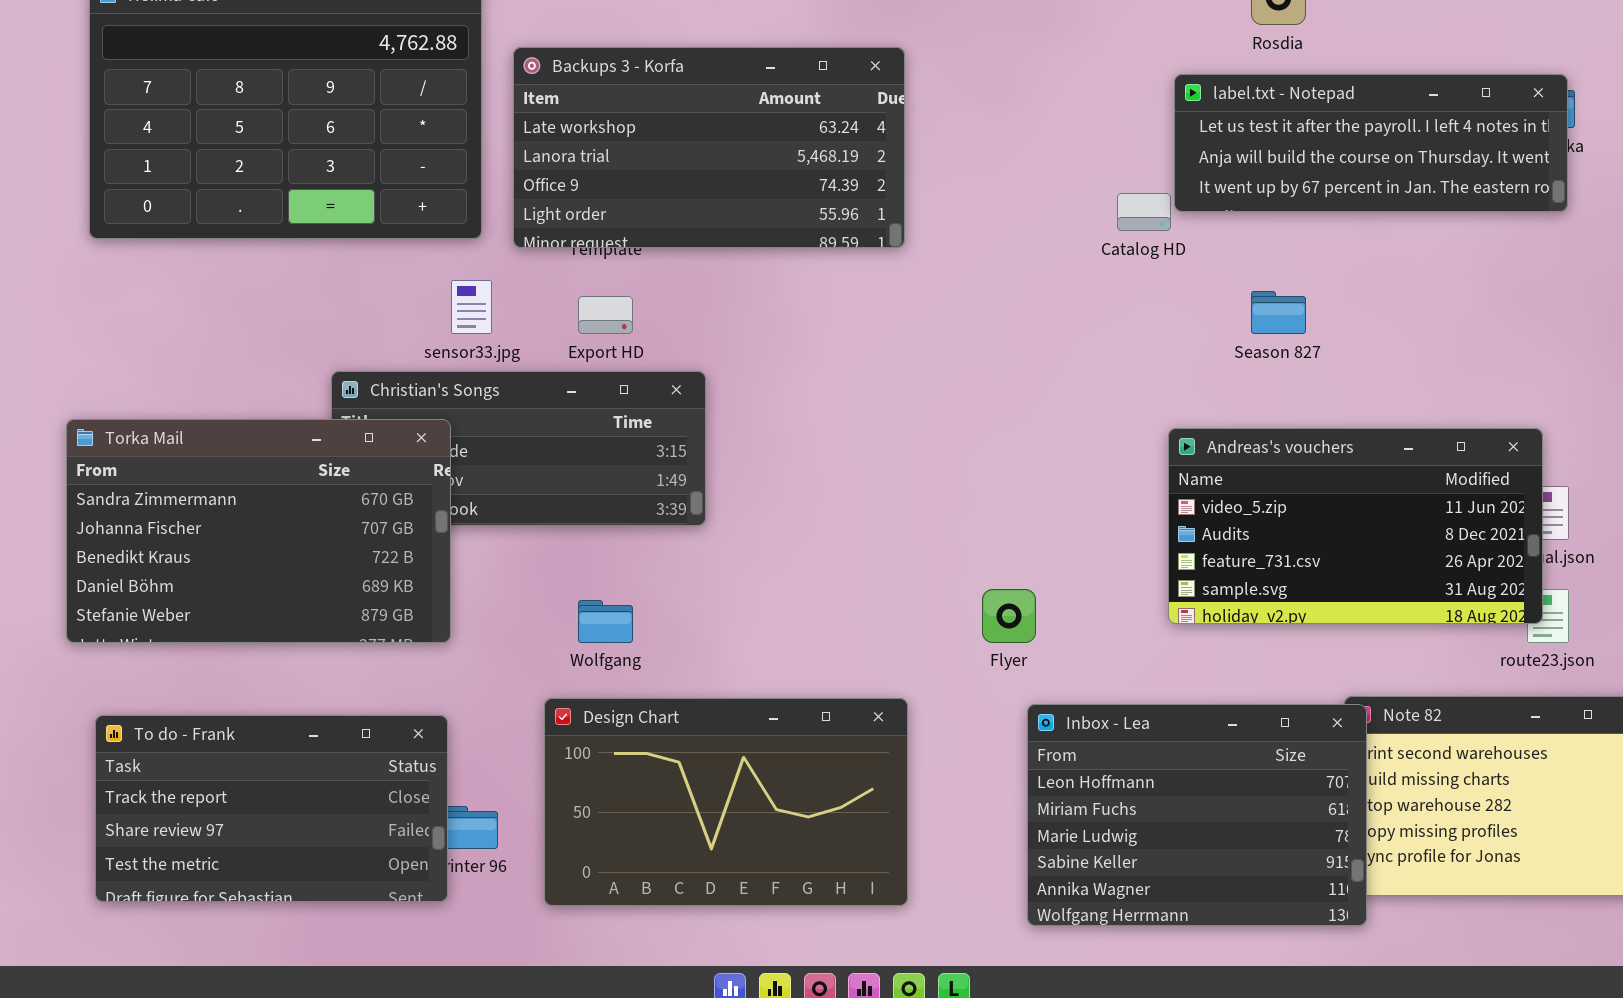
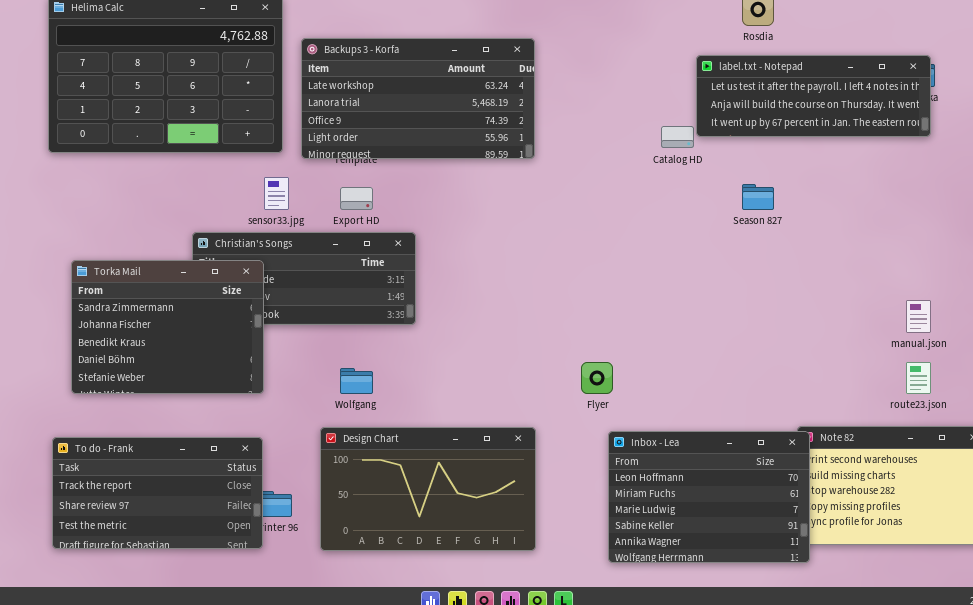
Torka Mail: [66,419,451,643] -> [71,260,264,394], resized
Andreas's vouchers: [1168,428,1543,624] -> none, closed

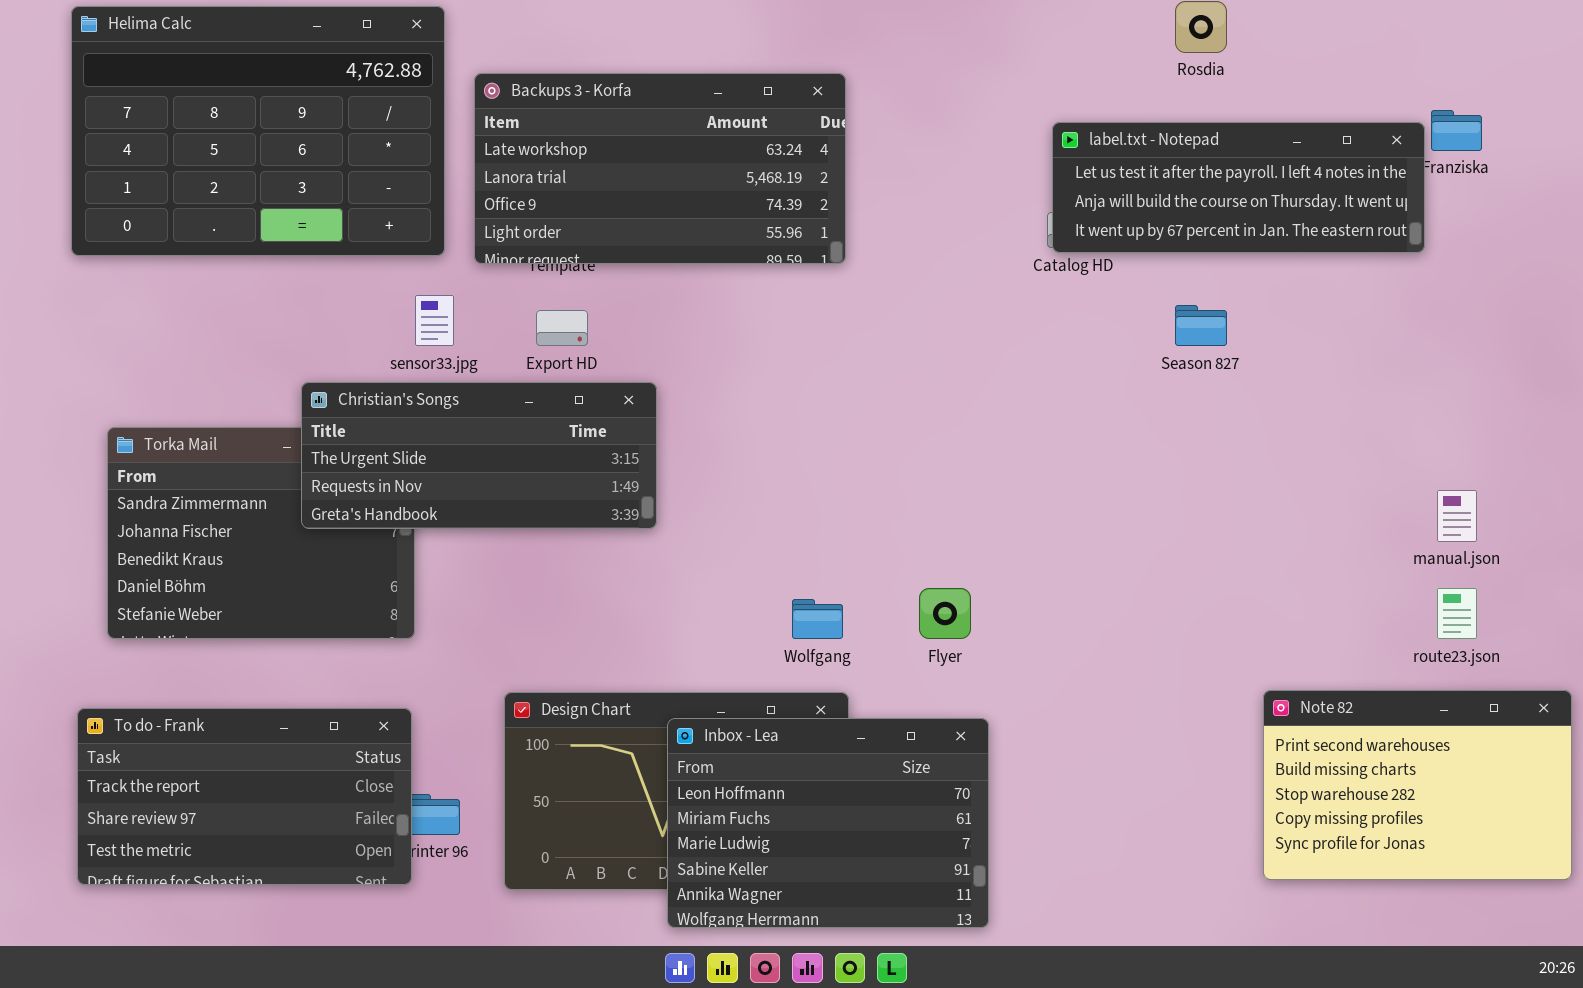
label.txt - Notepad: [696,55,931,137] -> [1052,122,1425,253], moved
Christian's Songs: [192,232,416,325] -> [301,382,657,529], raised
Wolfgang: [340,368,373,394] -> [792,599,843,639], moved
Inbox - Lea: [608,431,810,563] -> [667,718,989,928], moved

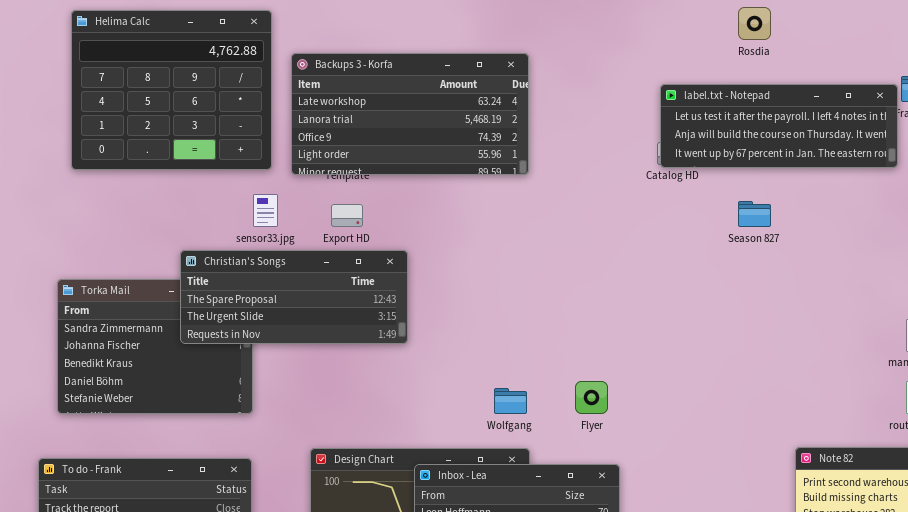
Helima Calc: [71,6,445,256] -> [71,10,272,170], resized
Christian's Songs: [301,382,657,529] -> [180,250,408,344], scrolled up 1 row

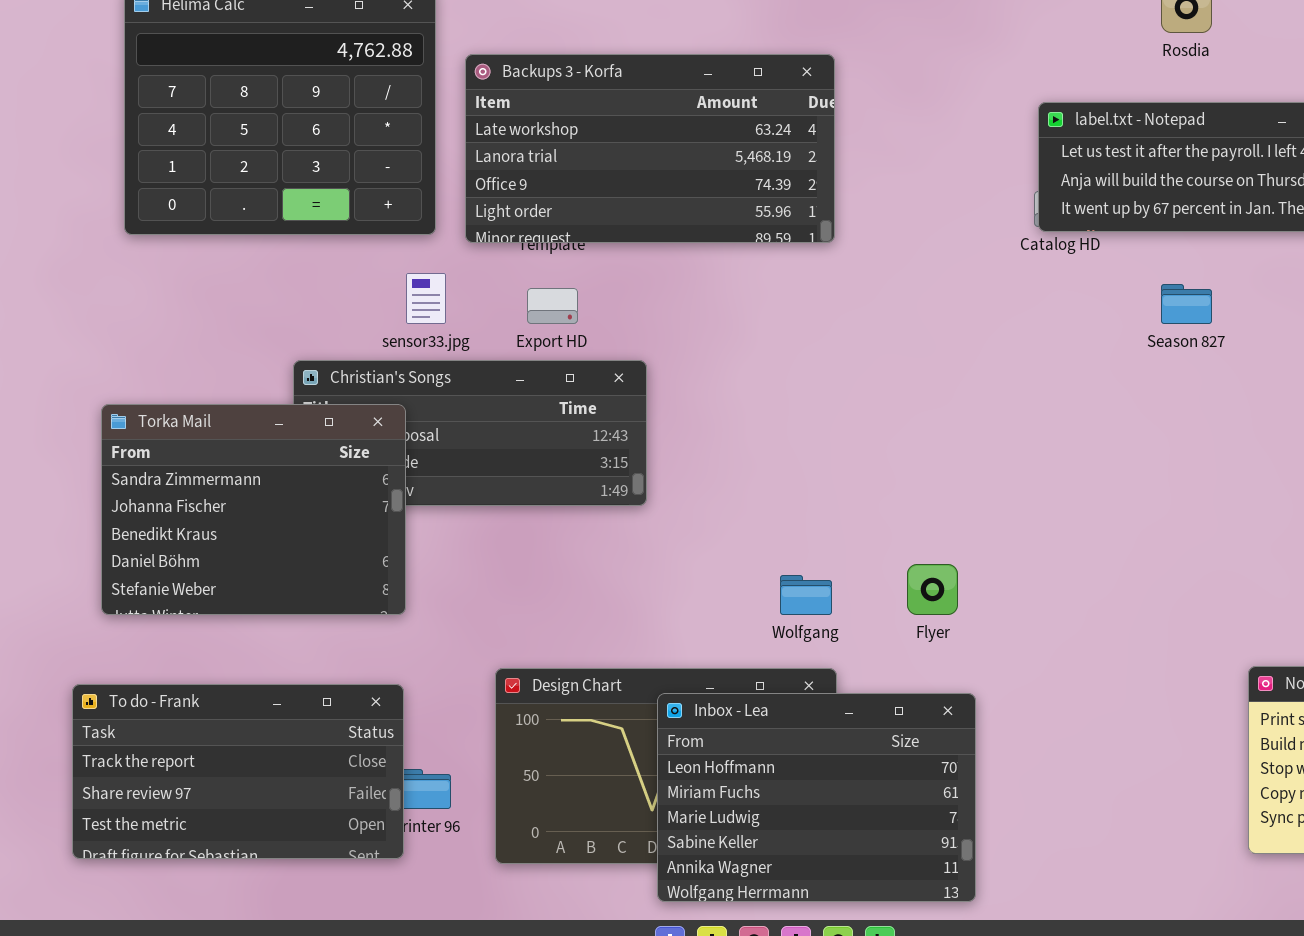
Torka Mail: [57,279,253,414] -> [101,404,406,615], raised

